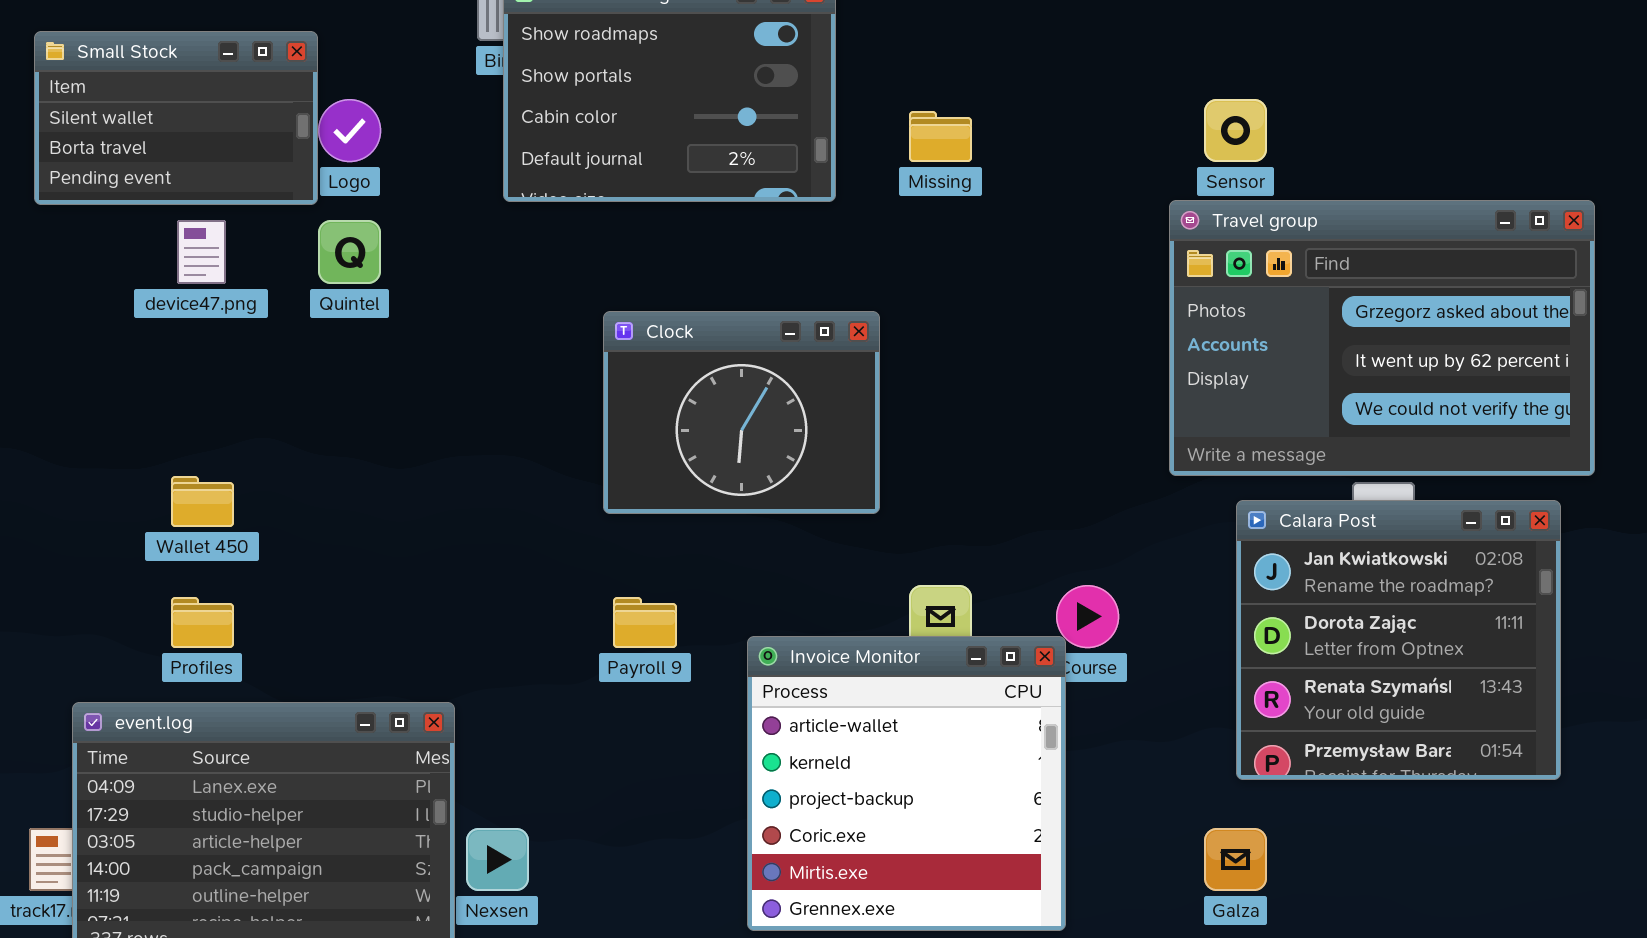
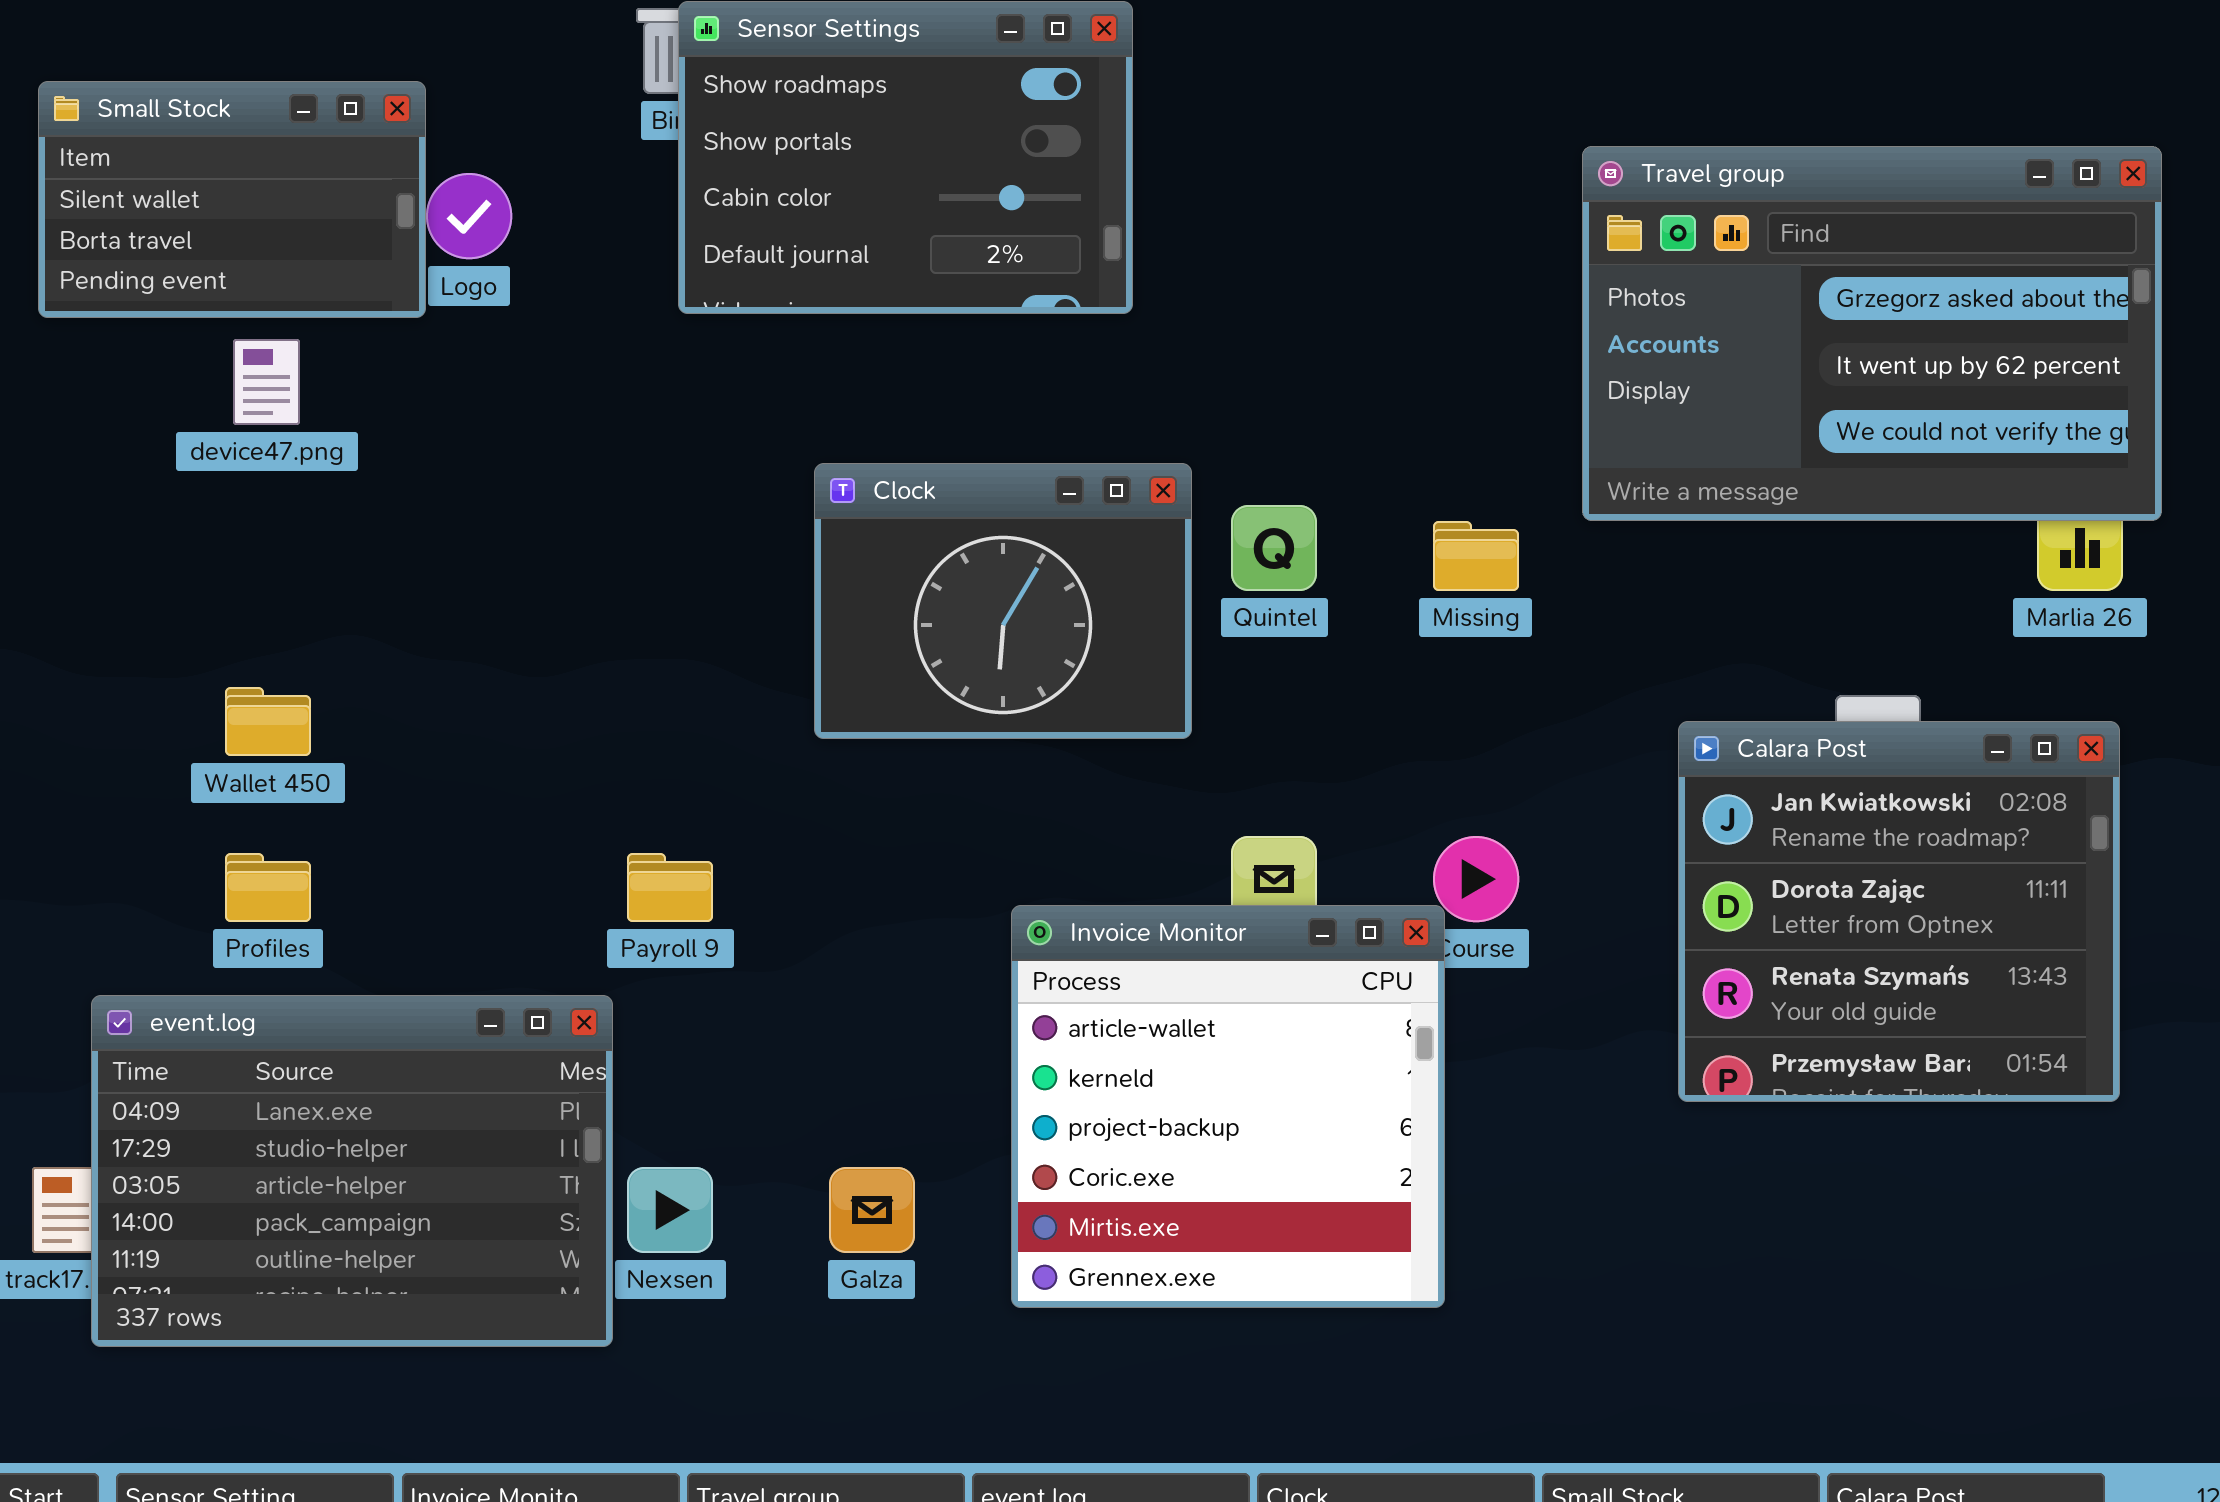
Missing: [909,111,972,162] -> [1433,521,1519,591], moved
Travel group: [1169,200,1595,476] -> [1582,146,2162,521], moved
Quintel: [318,220,381,284] -> [1231,505,1317,591], moved
Payroll 9: [613,597,677,648] -> [627,853,713,922], moved
Galza: [1204,828,1267,891] -> [829,1167,915,1253], moved

